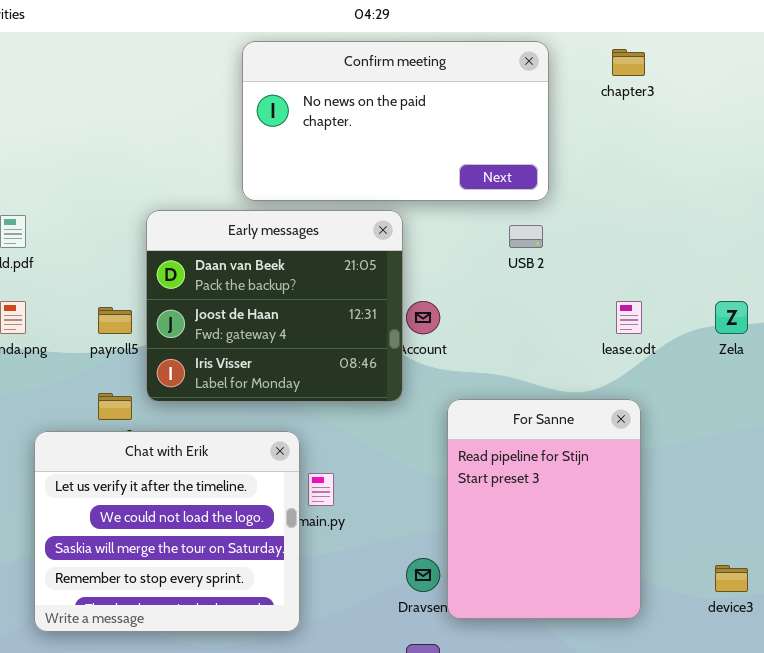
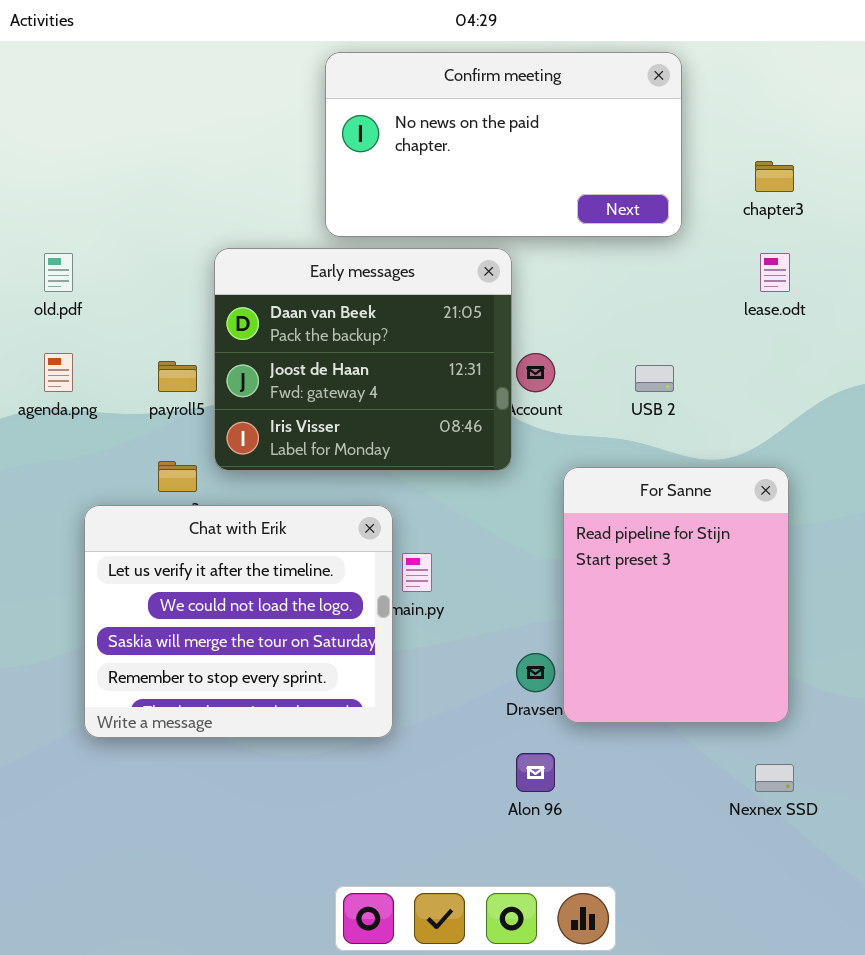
chapter3: [612,49,645,76] -> [755,161,794,192], moved
USB 2: [509,225,543,248] -> [635,365,674,392], moved
lease.odt: [616,301,642,334] -> [760,253,790,292], moved

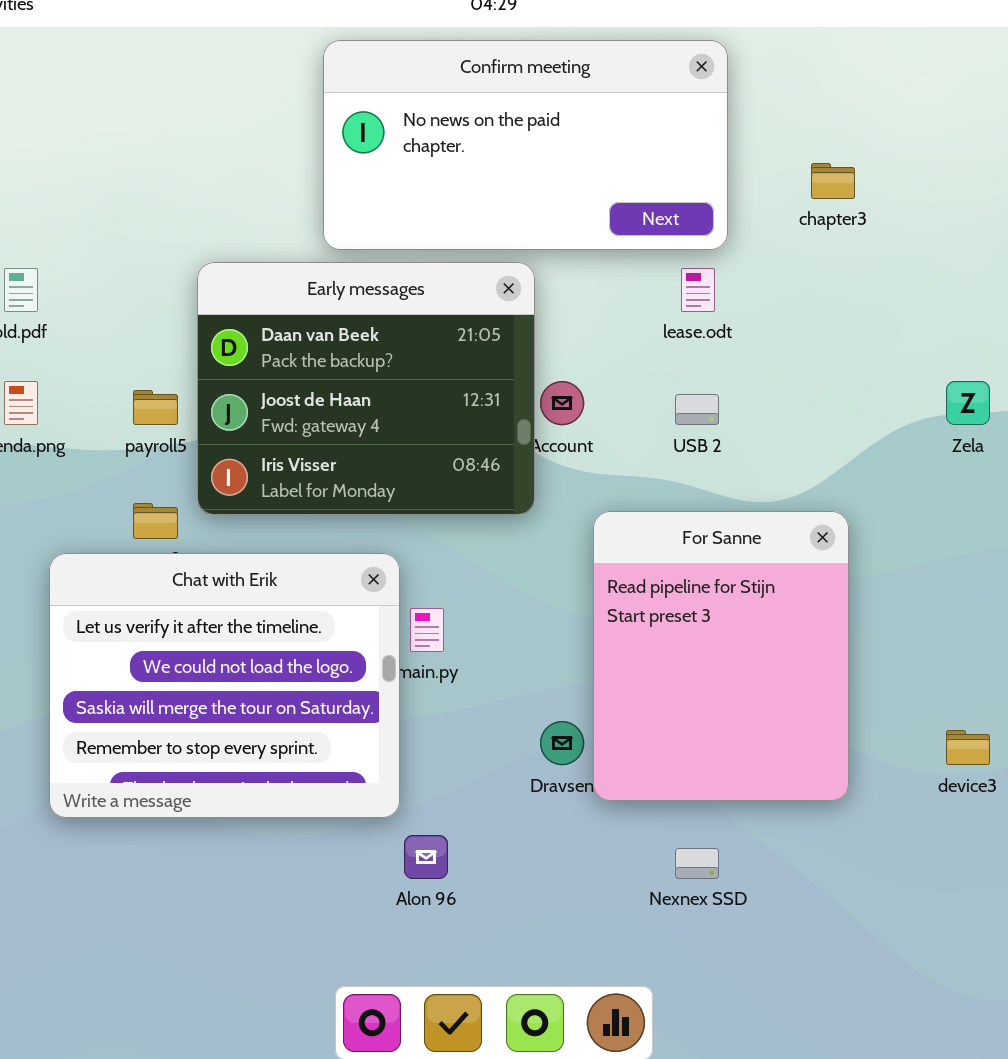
lease.odt: [760,253,790,292] -> [681,268,715,312], moved
Alon 96: [516,753,555,792] -> [404,835,448,879], moved
Nexnex SSD: [755,764,794,792] -> [675,848,719,879], moved

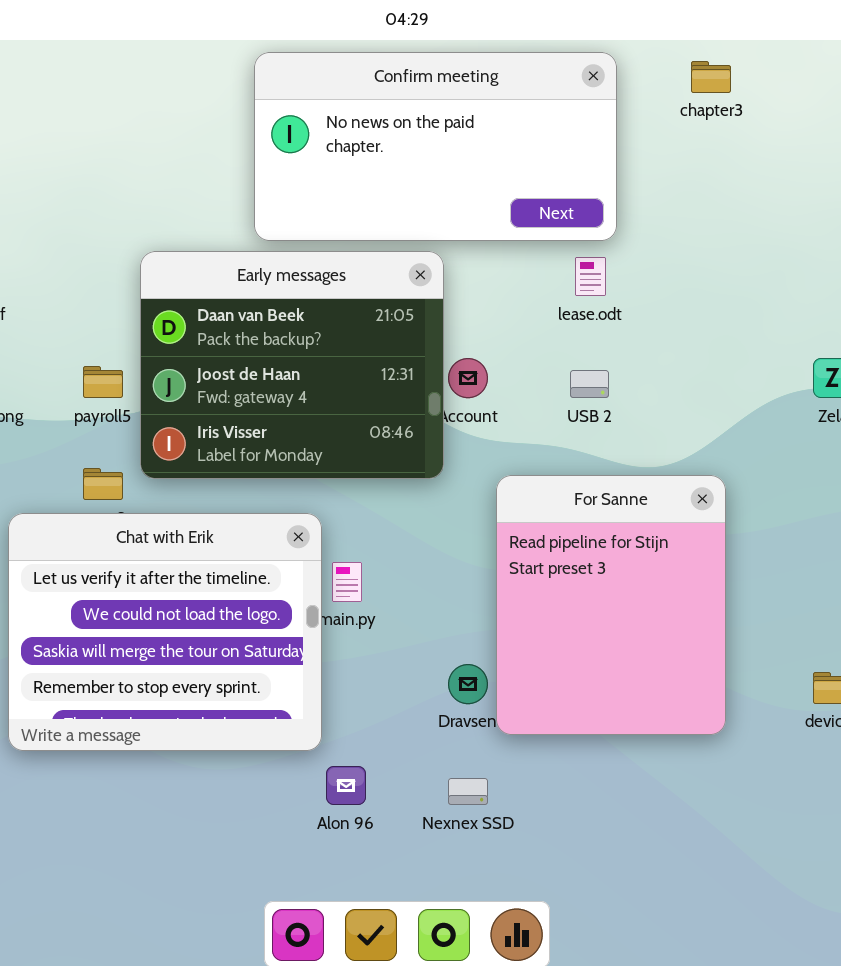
chapter3: [811,163,855,199] -> [691,61,731,93], moved
Nexnex SSD: [675,848,719,879] -> [448,778,488,805], moved

